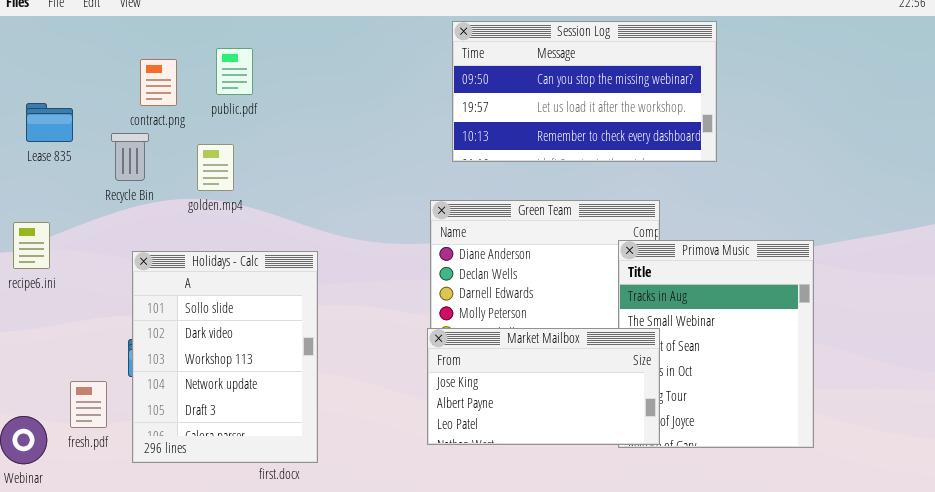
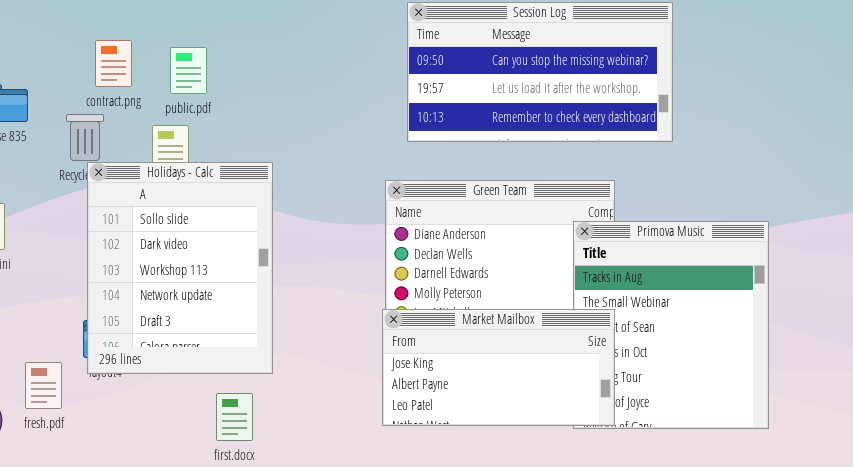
public.pdf: [216,48,253,95] -> [170,47,207,94], moved
Holidays - Calc: [132,251,318,463] -> [87,162,273,374], moved

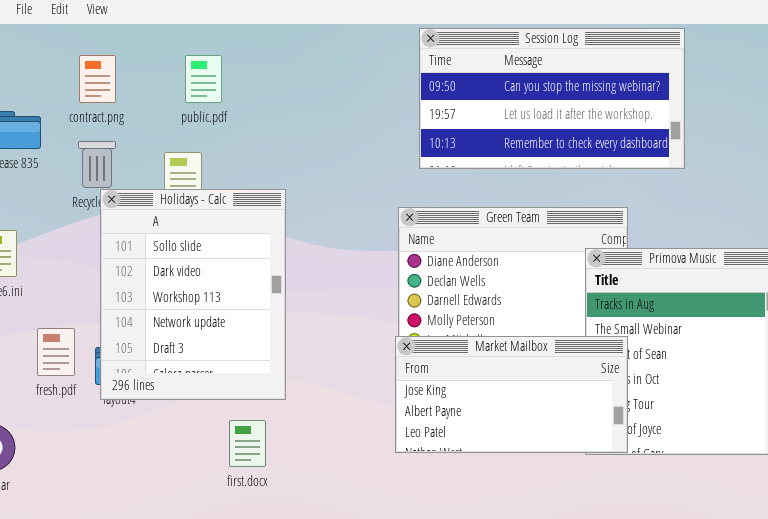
contract.png: [95,40,132,87] -> [79,55,116,103], moved
public.pdf: [170,47,207,94] -> [185,55,222,103], moved
fresh.pdf: [25,362,62,409] -> [37,328,75,376], moved

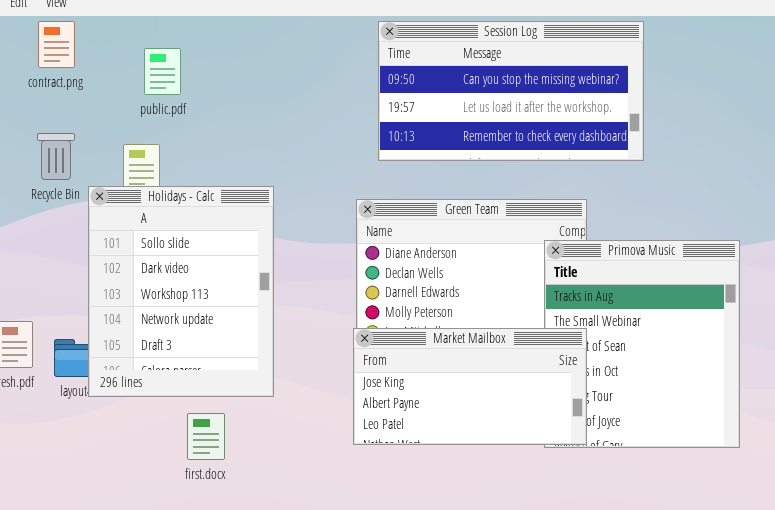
contract.png: [79,55,116,103] -> [38,21,75,68], moved
Holidays - Calc: [100,189,286,400] -> [88,186,274,397], moved

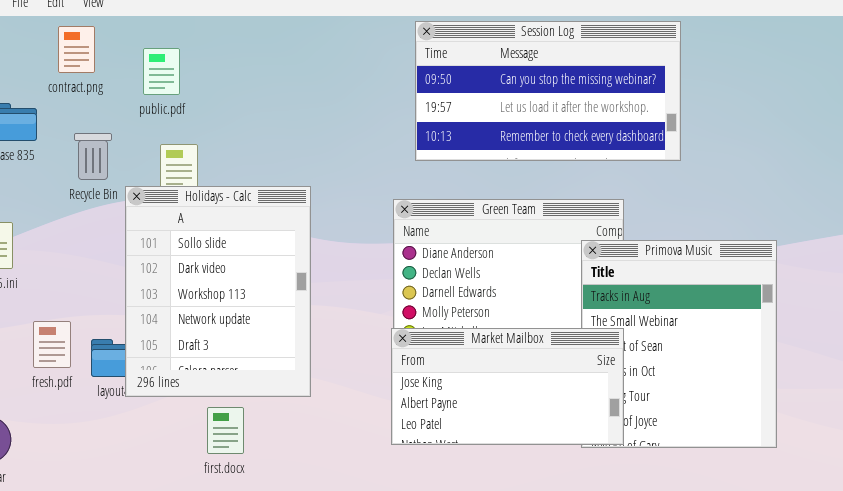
contract.png: [38,21,75,68] -> [58,26,95,73], moved
public.pdf: [144,48,181,95] -> [143,48,180,95], moved
first.docx: [187,413,225,460] -> [207,407,244,454], moved

